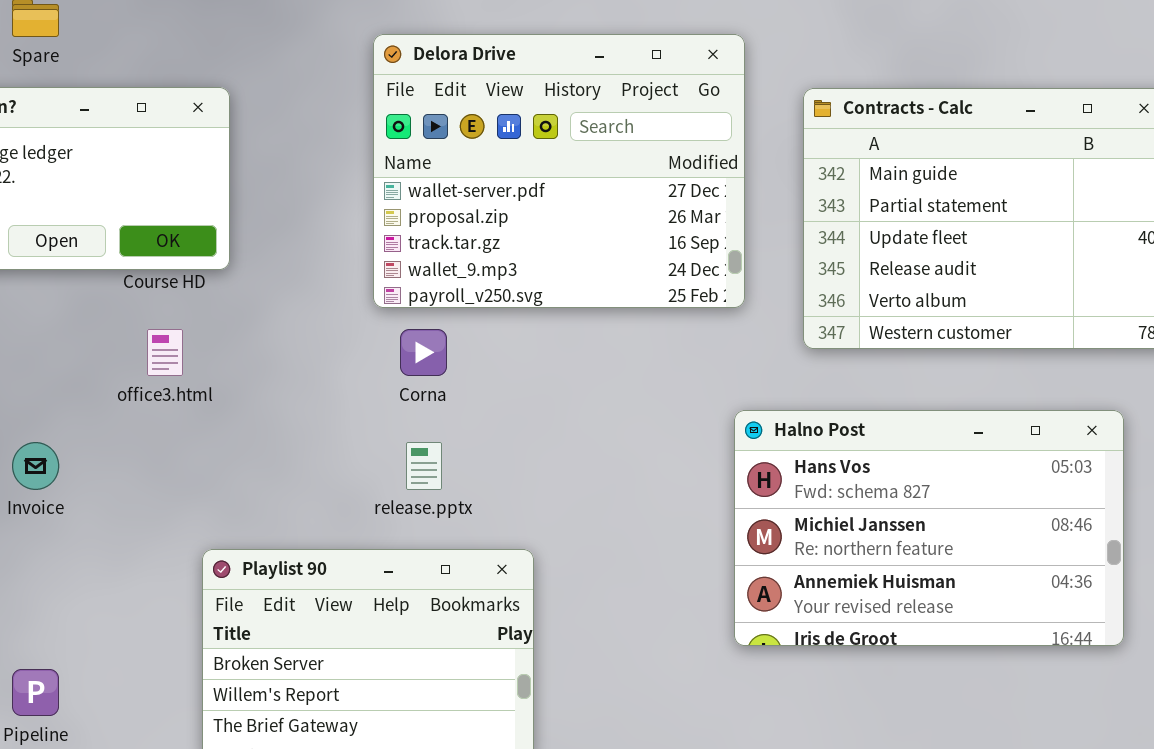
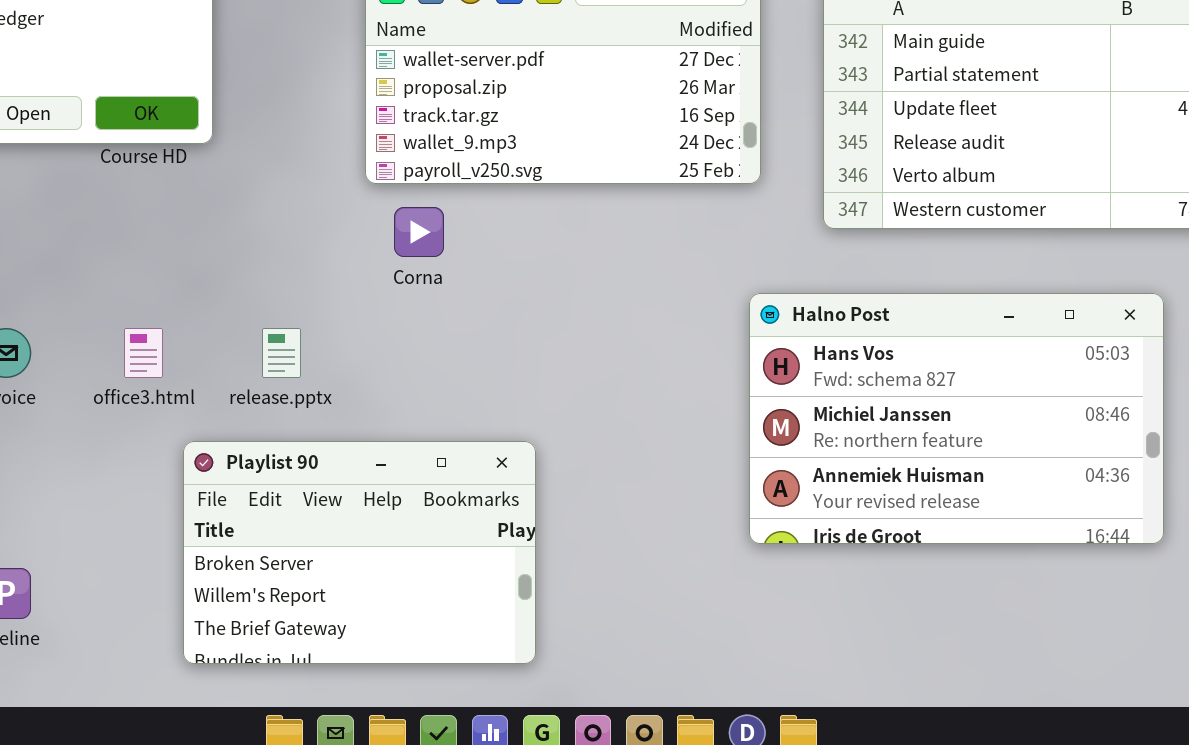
office3.html: [147,329,183,376] -> [124,328,163,378], moved
release.pptx: [406,442,442,490] -> [262,328,301,378], moved

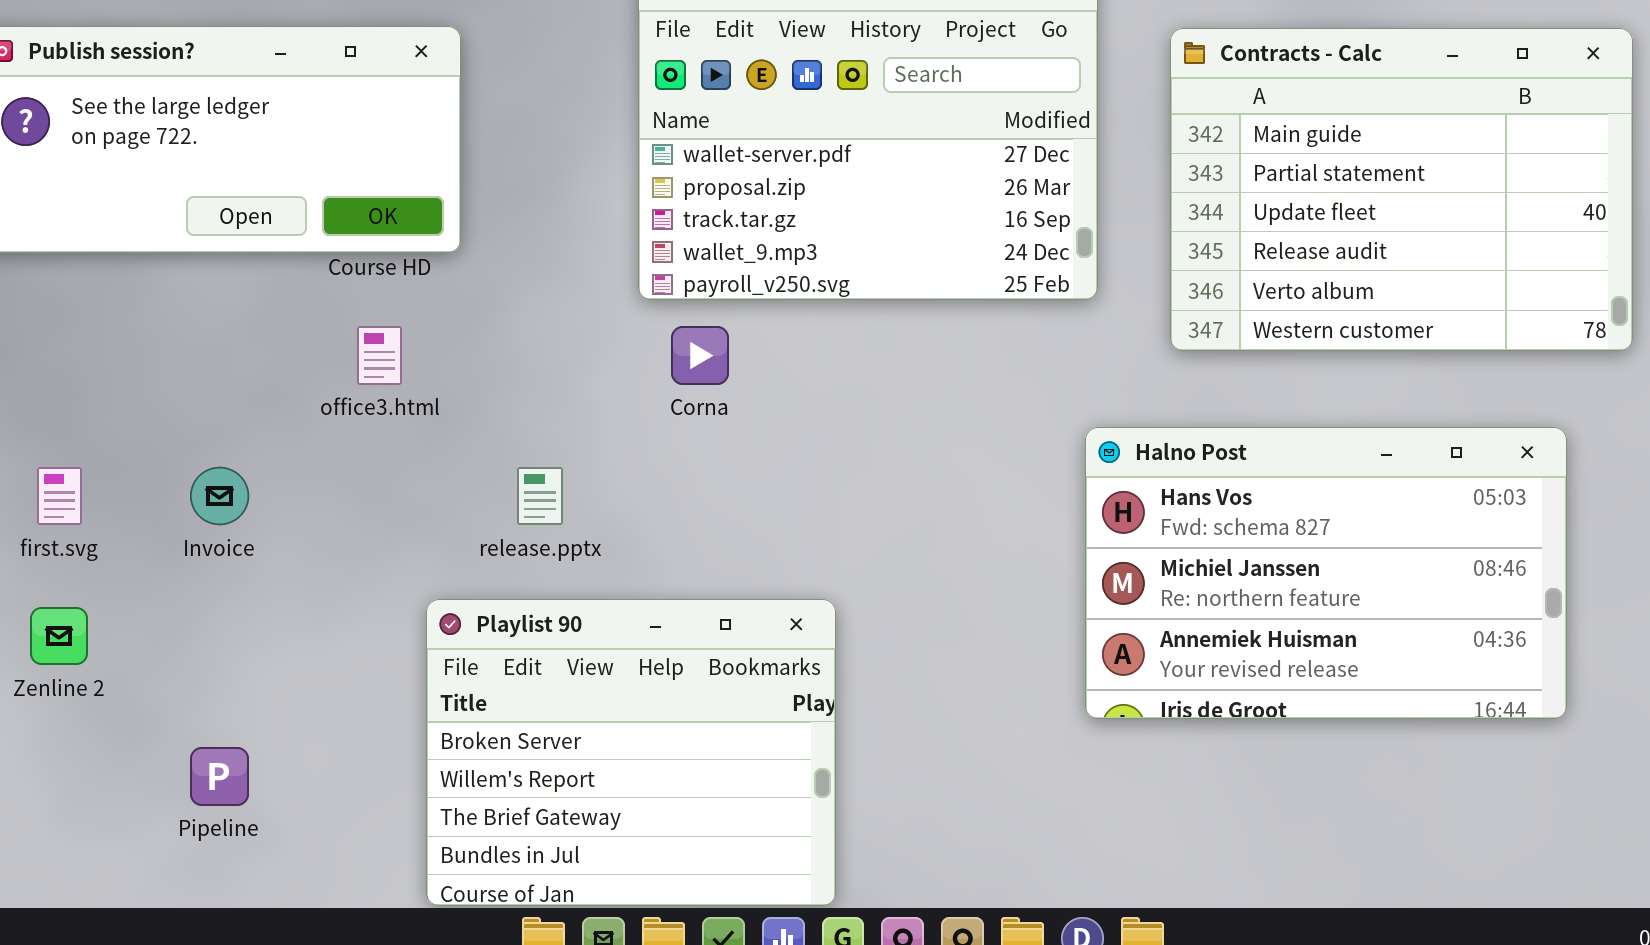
office3.html: [124,328,163,378] -> [357,326,402,385], moved
Playlist 90: [183,441,536,664] -> [426,599,836,906], resized

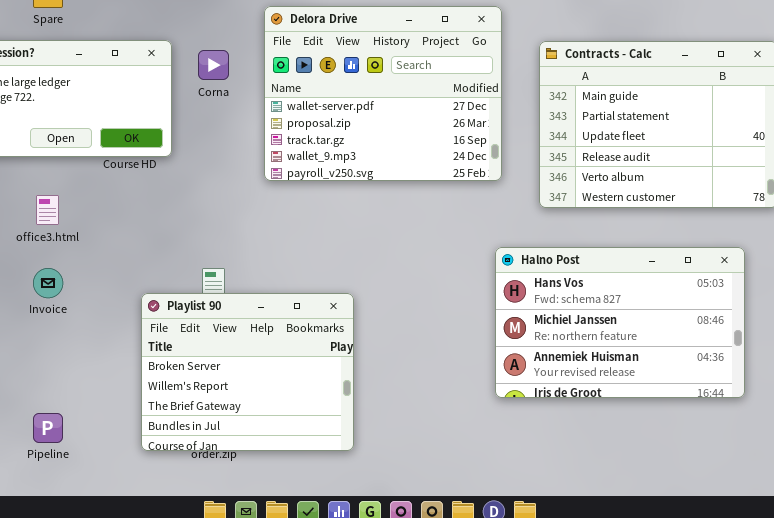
office3.html: [357,326,402,385] -> [36,195,59,225], moved
Corna: [671,326,729,385] -> [198,50,229,80], moved
Playlist 90: [426,599,836,906] -> [141,293,354,451], moved

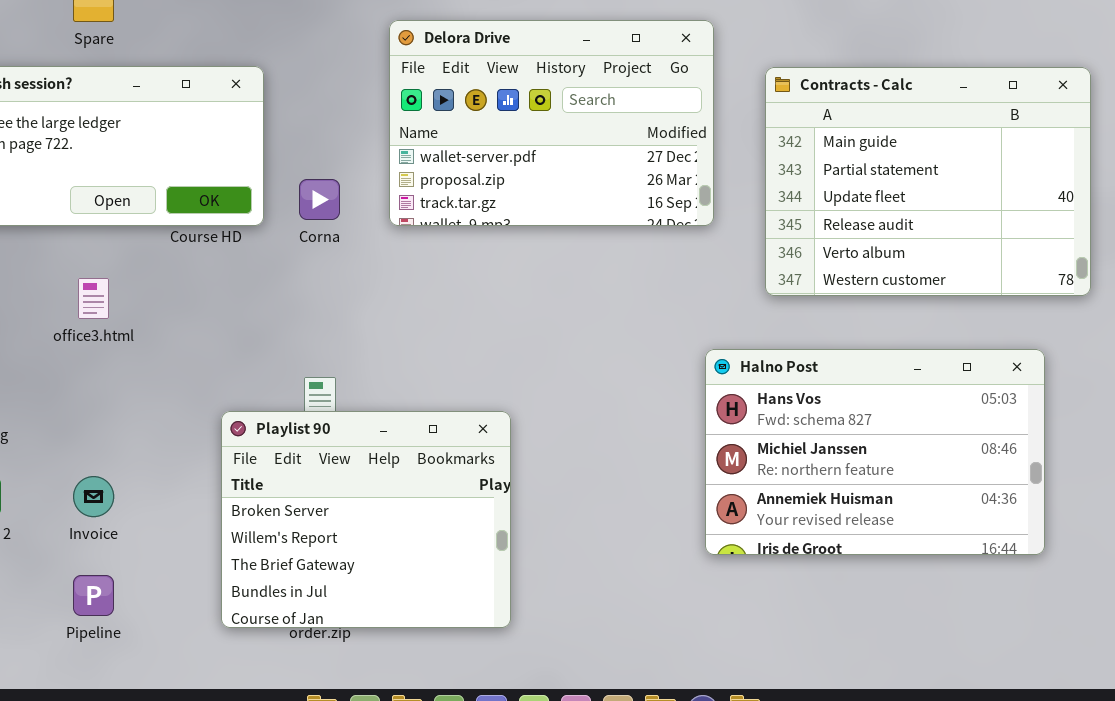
Delora Drive: [264,6,502,181] -> [389,20,714,226], resized
Corna: [198,50,229,80] -> [299,179,340,220], moved
Invoice: [33,268,63,298] -> [73,476,114,517], moved

